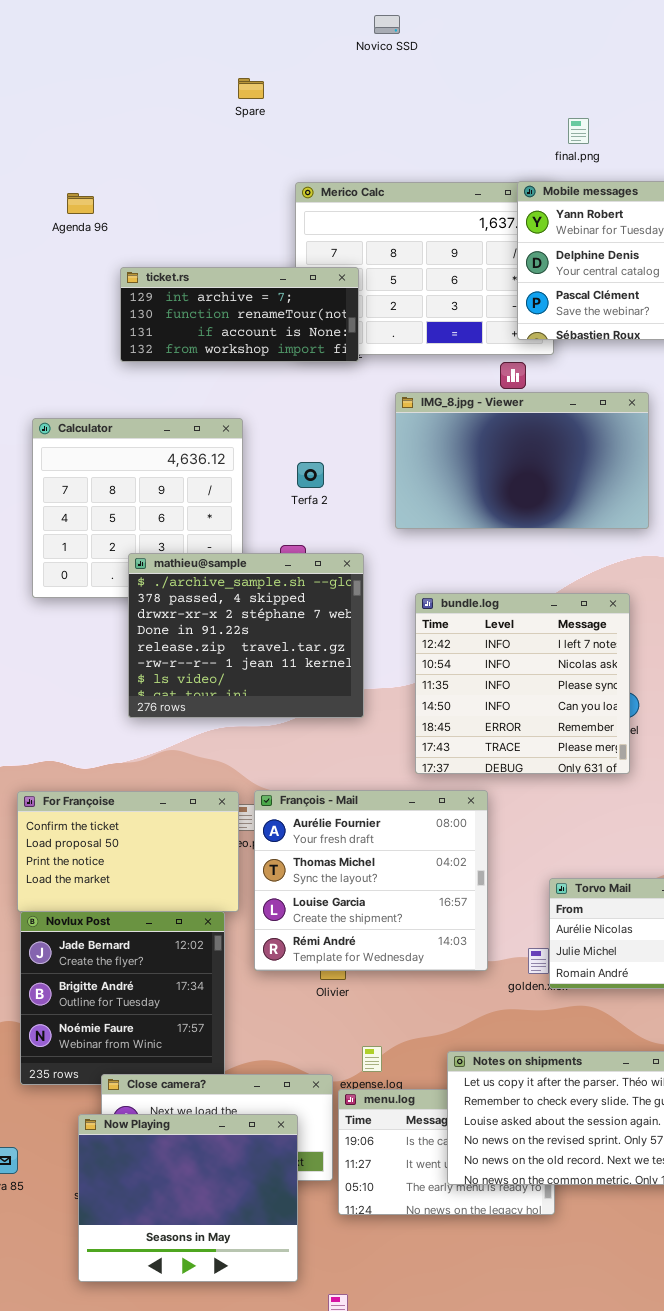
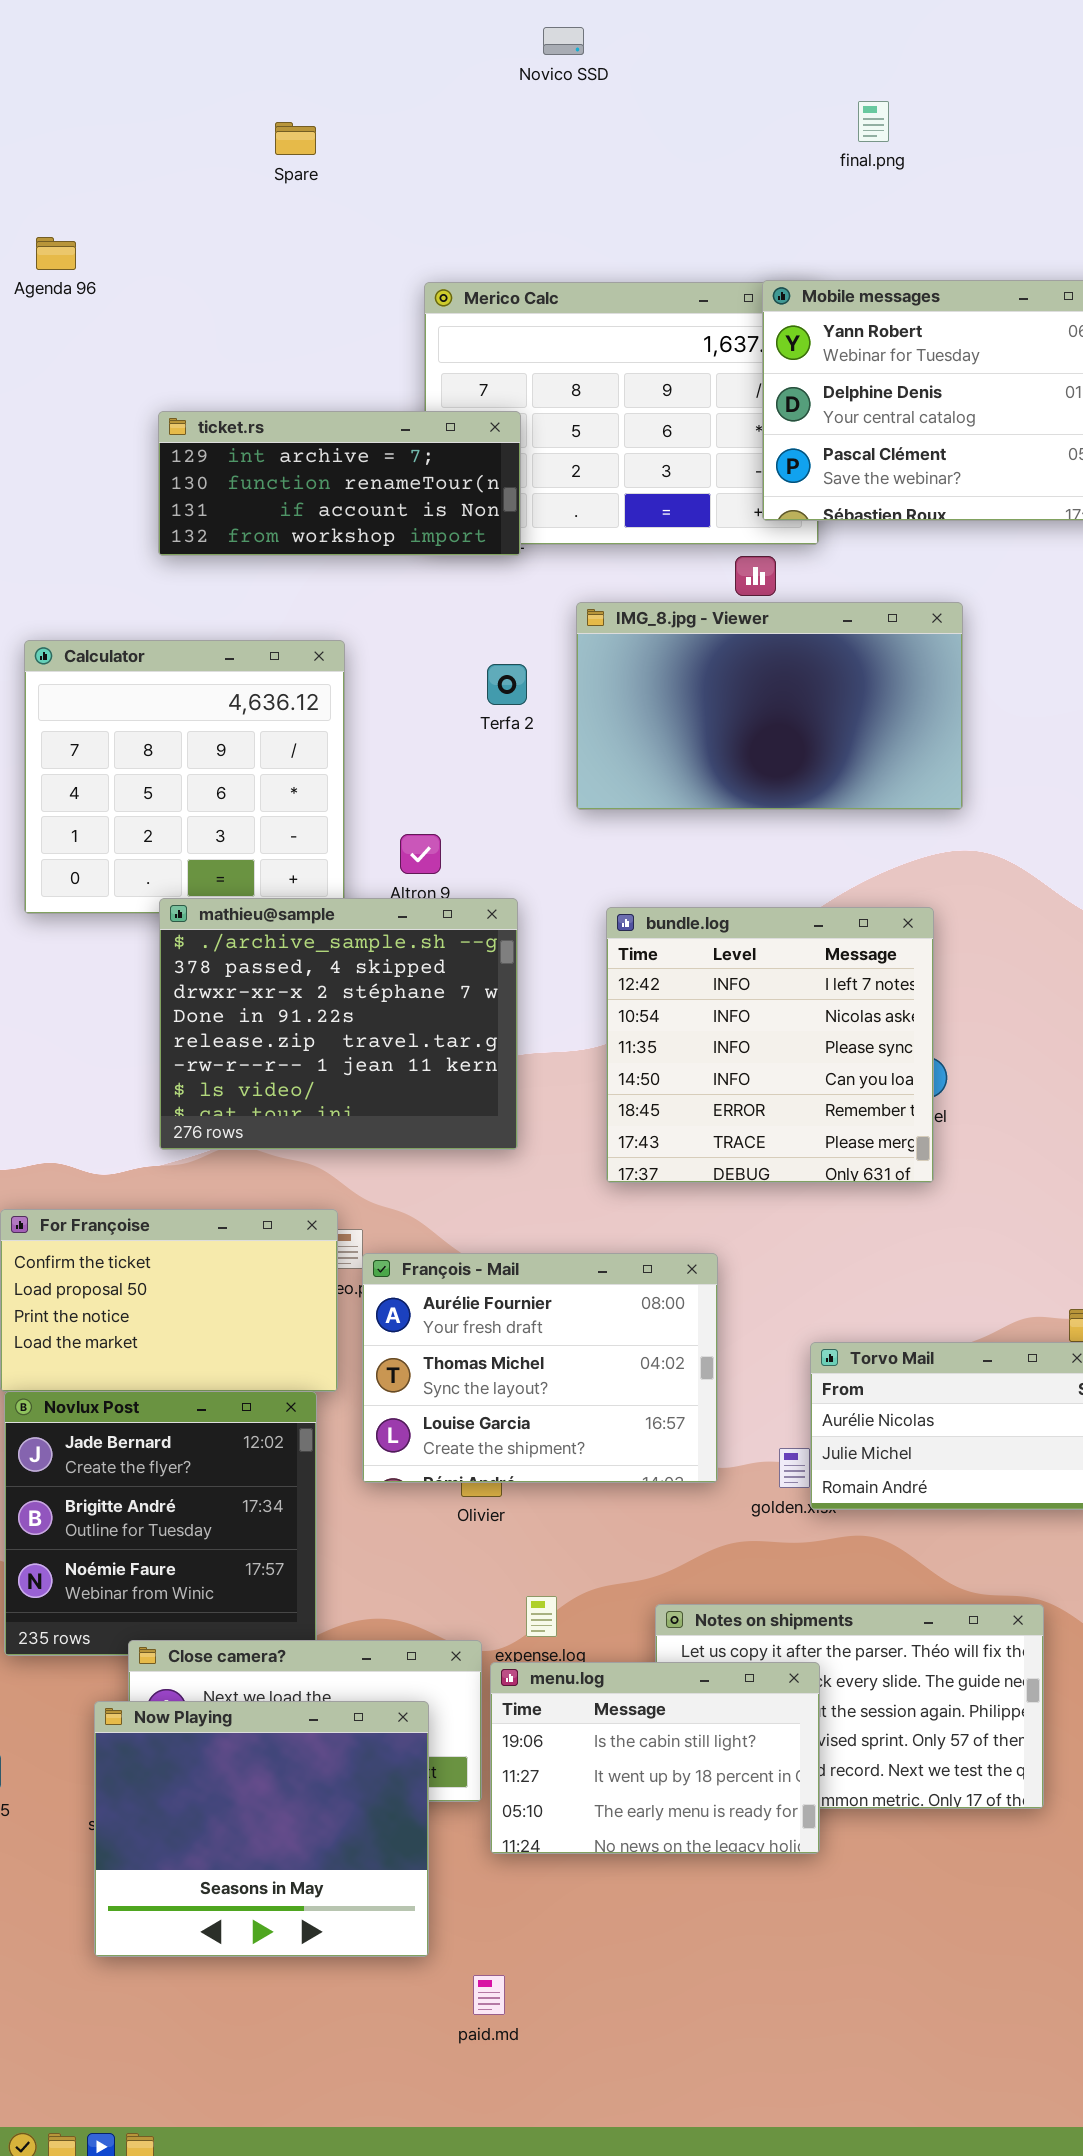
Spare: [238,78,264,99] -> [275,122,316,155], moved
final.png: [568,118,589,144] -> [858,101,889,142], moved
Agenda 96: [67,193,94,214] -> [36,237,76,270], moved
Terfa 2: [297,462,324,488] -> [487,664,527,705], moved
mathieu@sample: [128,553,364,718] -> [159,898,518,1150], moved
François - Mail: [254,790,488,971] -> [362,1253,718,1483], resized
menu.log: [338,1089,555,1215] -> [490,1662,820,1854], raised

